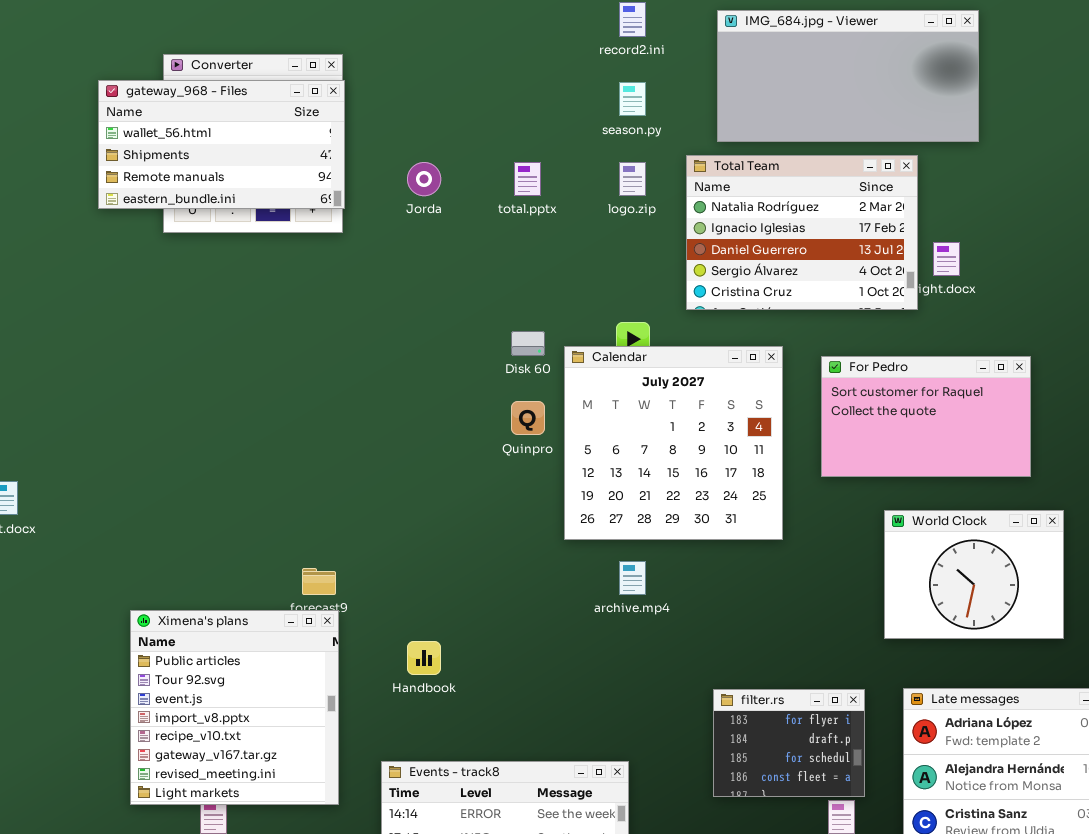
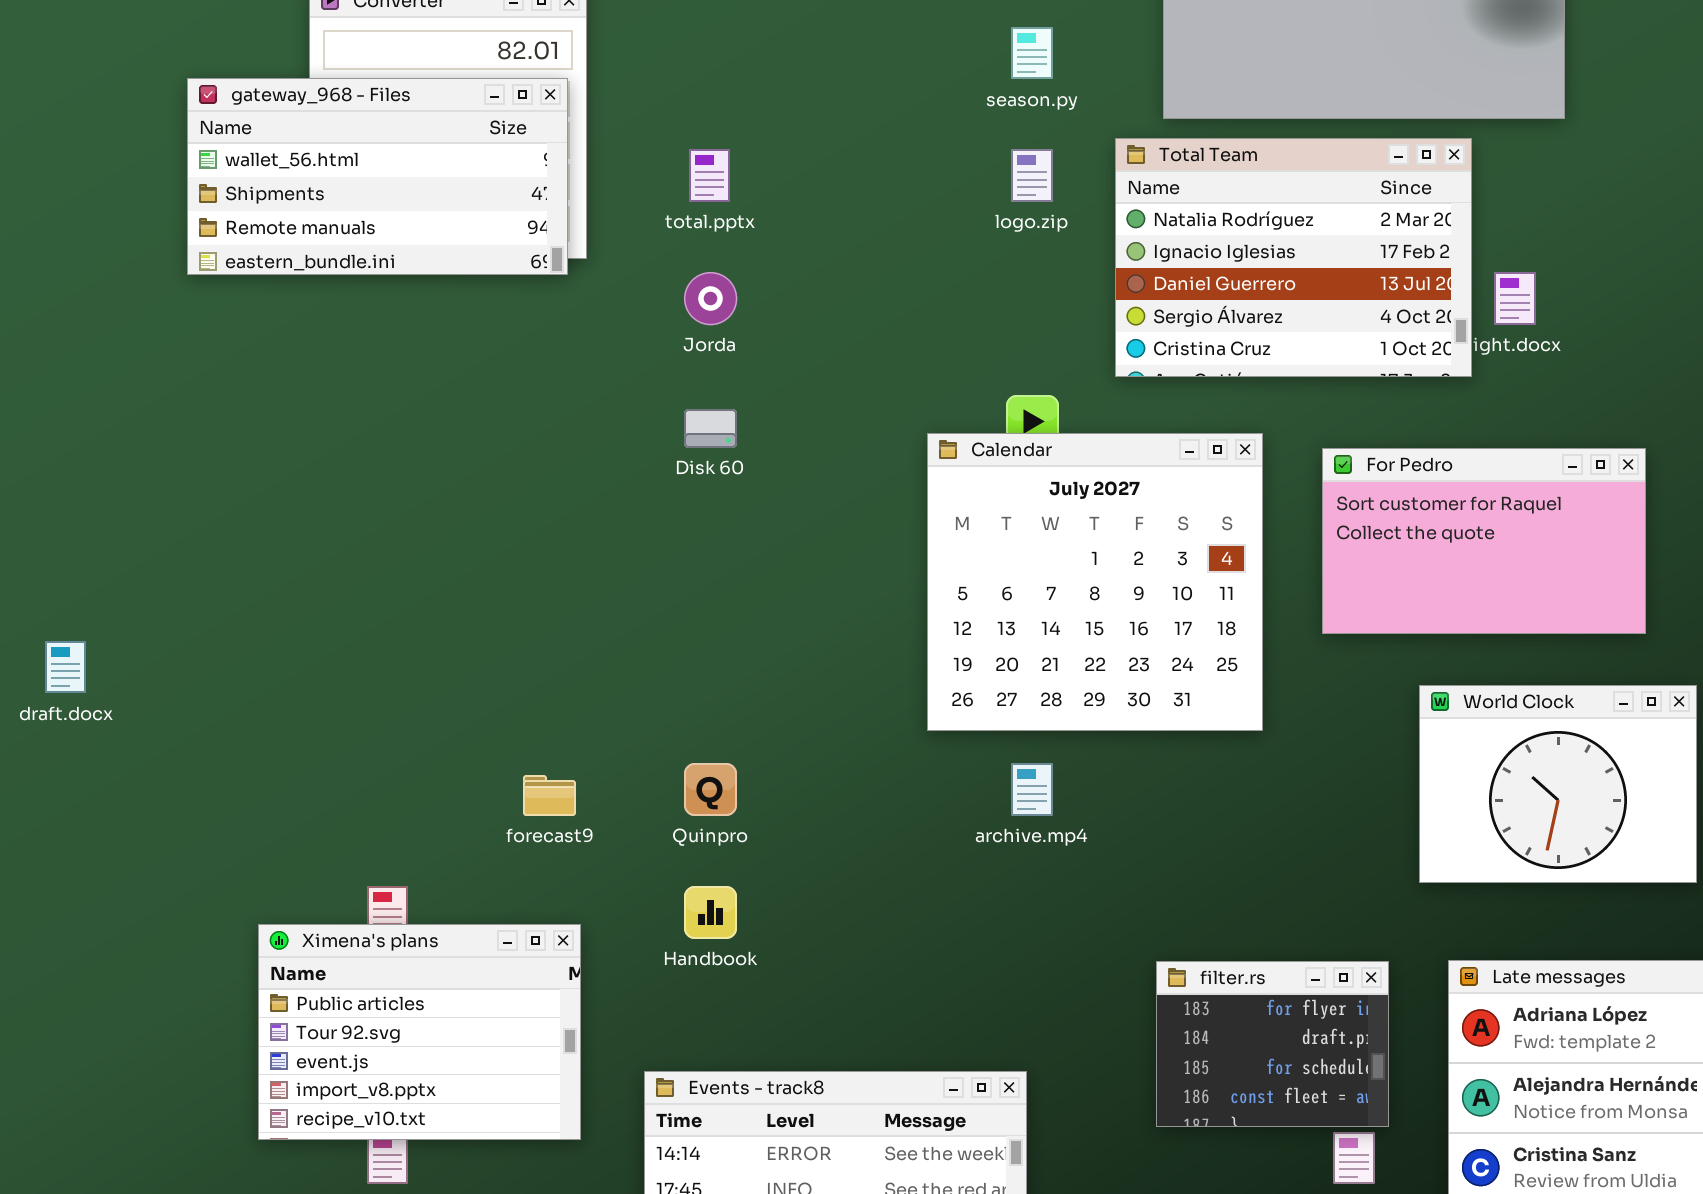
gateway_968 - Files: [98,80,345,209] -> [187,78,568,275], moved
Jorda: [407,162,441,196] -> [684,272,737,325], moved
total.pptx: [514,162,541,196] -> [689,149,730,202], moved
Disk 60: [511,331,545,356] -> [684,409,737,448], moved
Quinpro: [511,401,545,435] -> [684,763,737,816], moved
Ximena's plans: [130,610,339,805] -> [258,924,581,1140], resized

